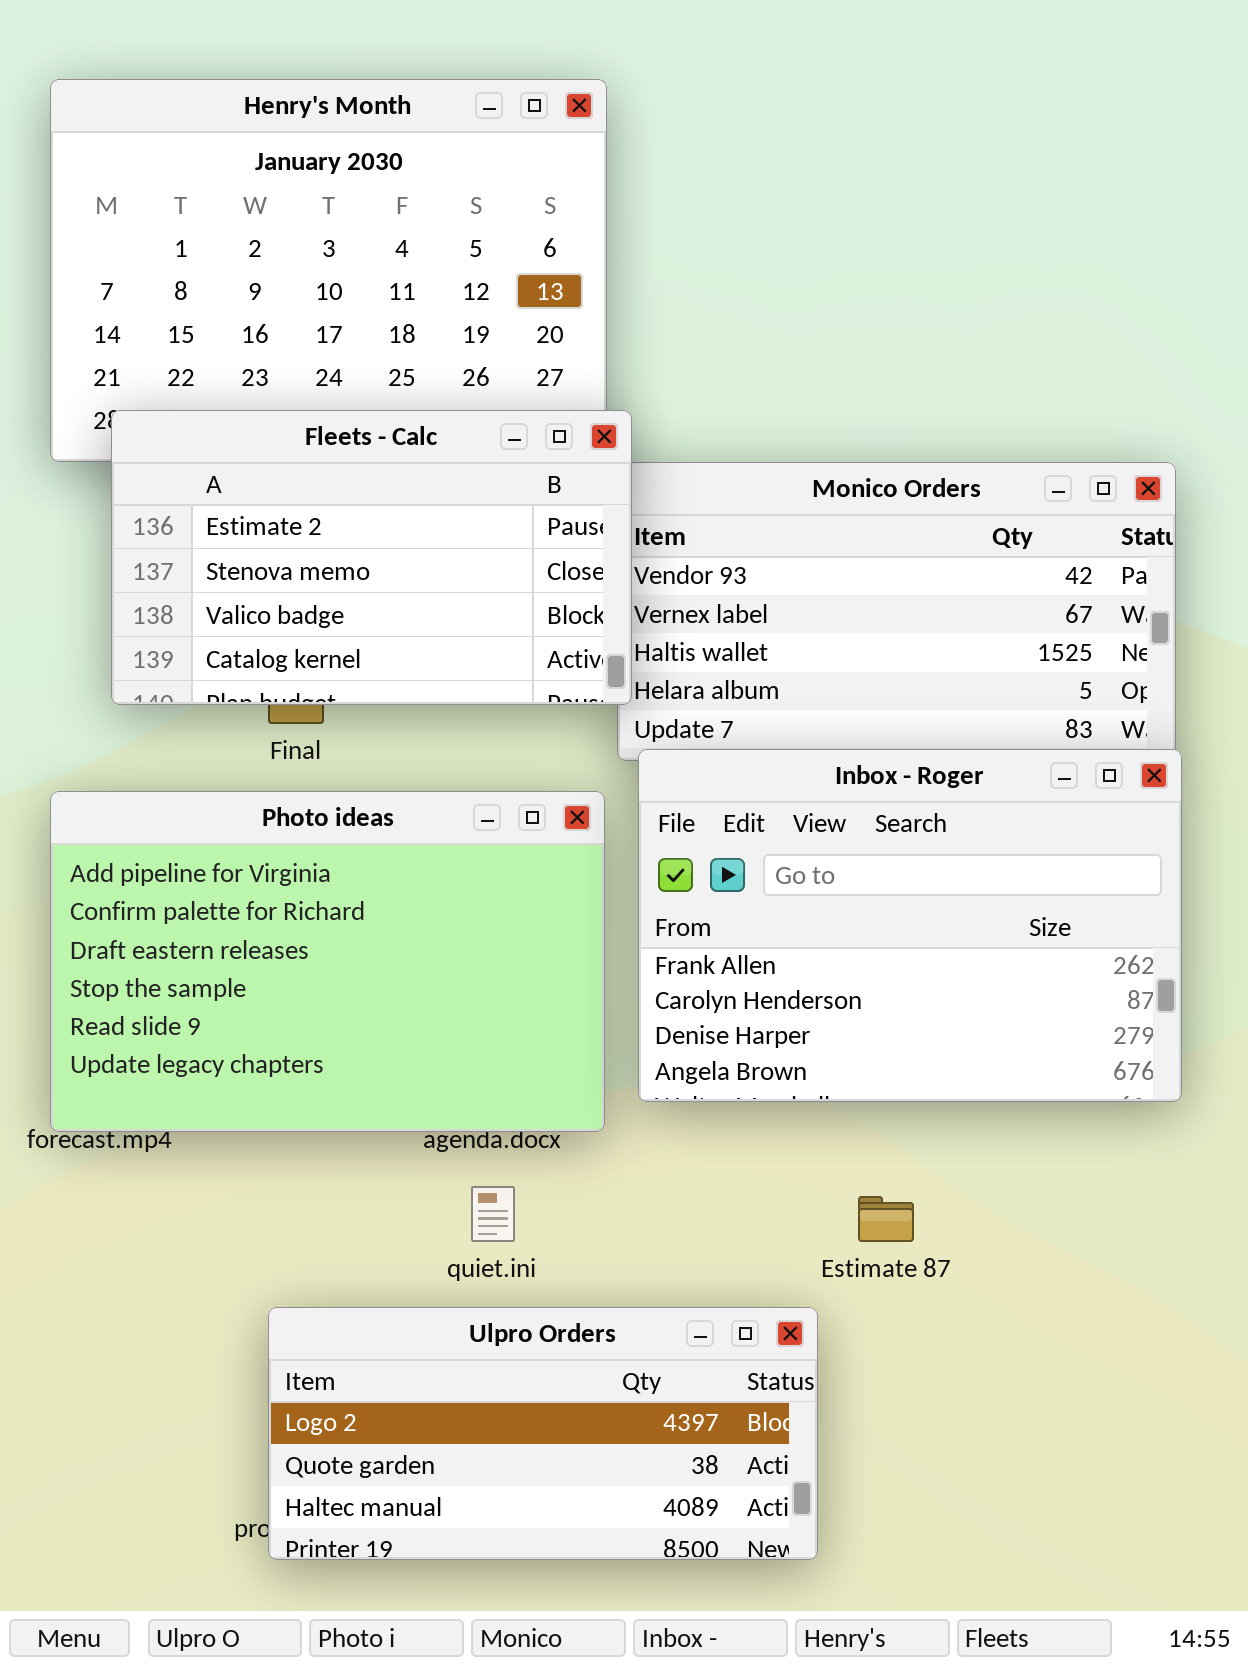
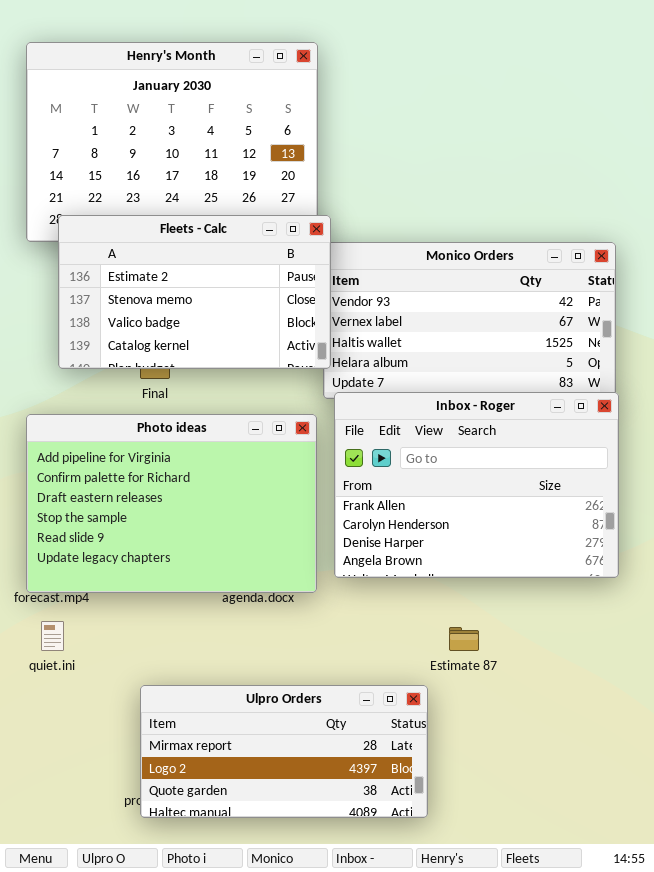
quiet.ini: [471,1186,515,1242] -> [41,621,64,651], moved
Ulpro Orders: [268,1307,818,1560] -> [140,685,428,818], scrolled up 1 row

